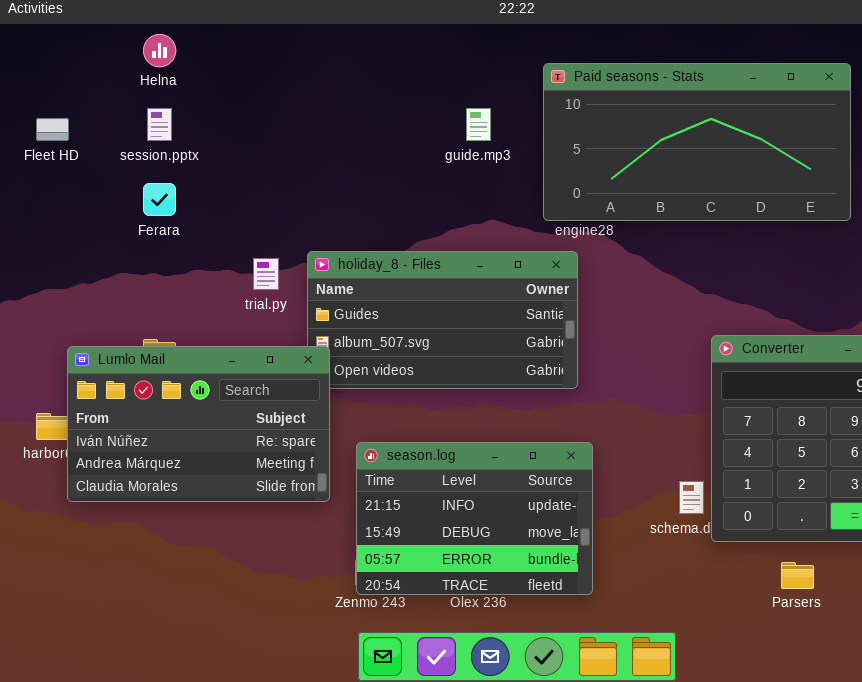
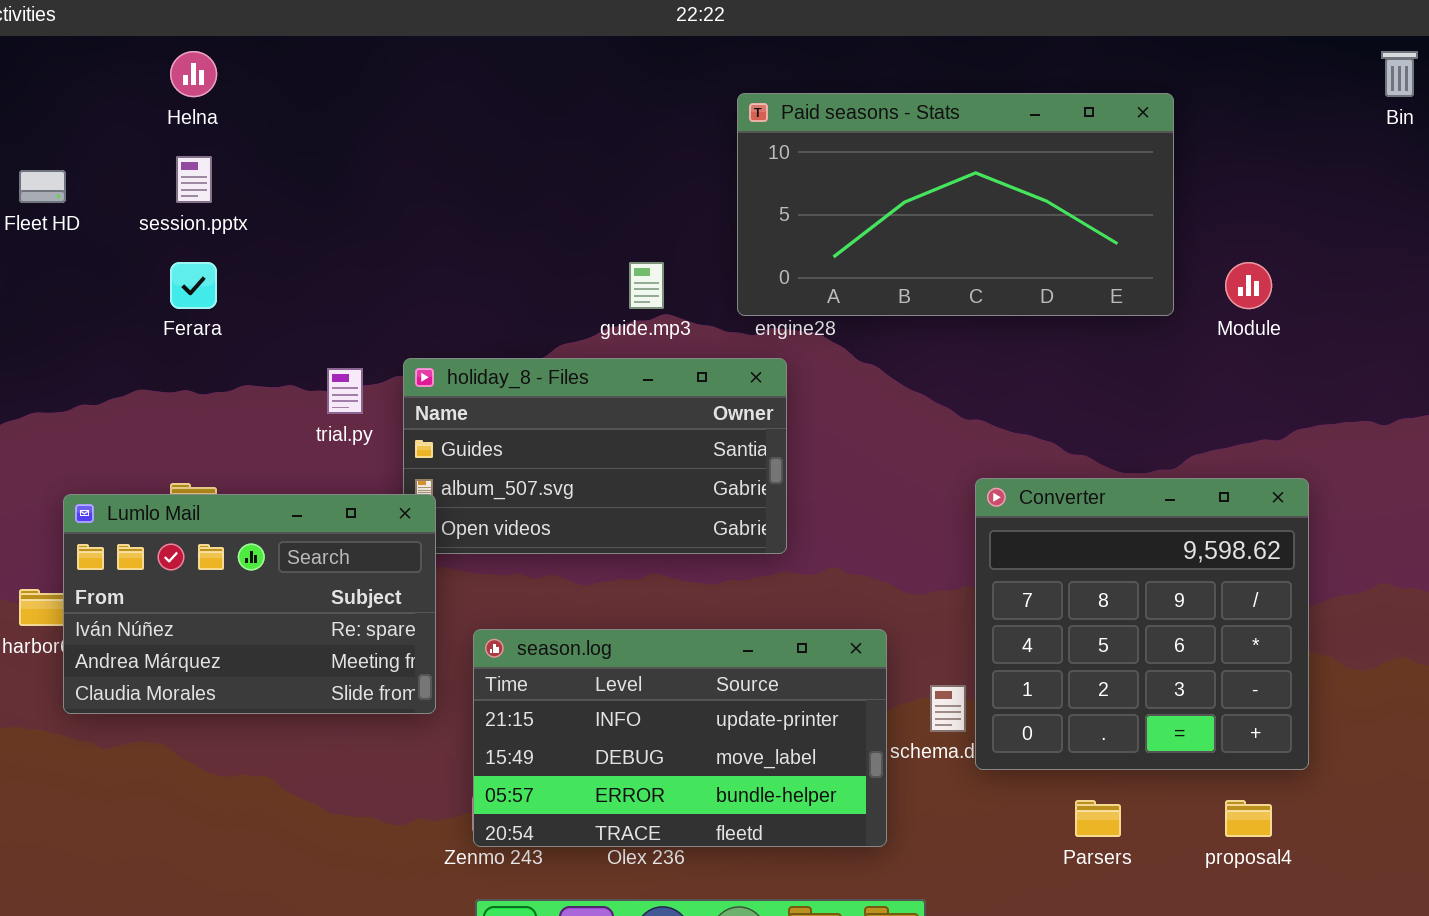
guide.mp3: [466,108,491,141] -> [629,262,664,309], moved
season.log: [356,442,593,595] -> [473,629,887,847], resized

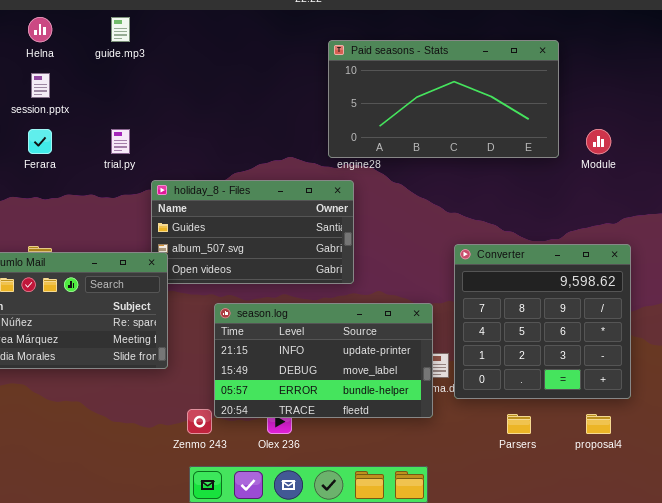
guide.mp3: [629,262,664,309] -> [111,17,130,42], moved
trial.py: [327,368,363,414] -> [111,129,130,154], moved
season.log: [473,629,887,847] -> [214,303,433,418], moved

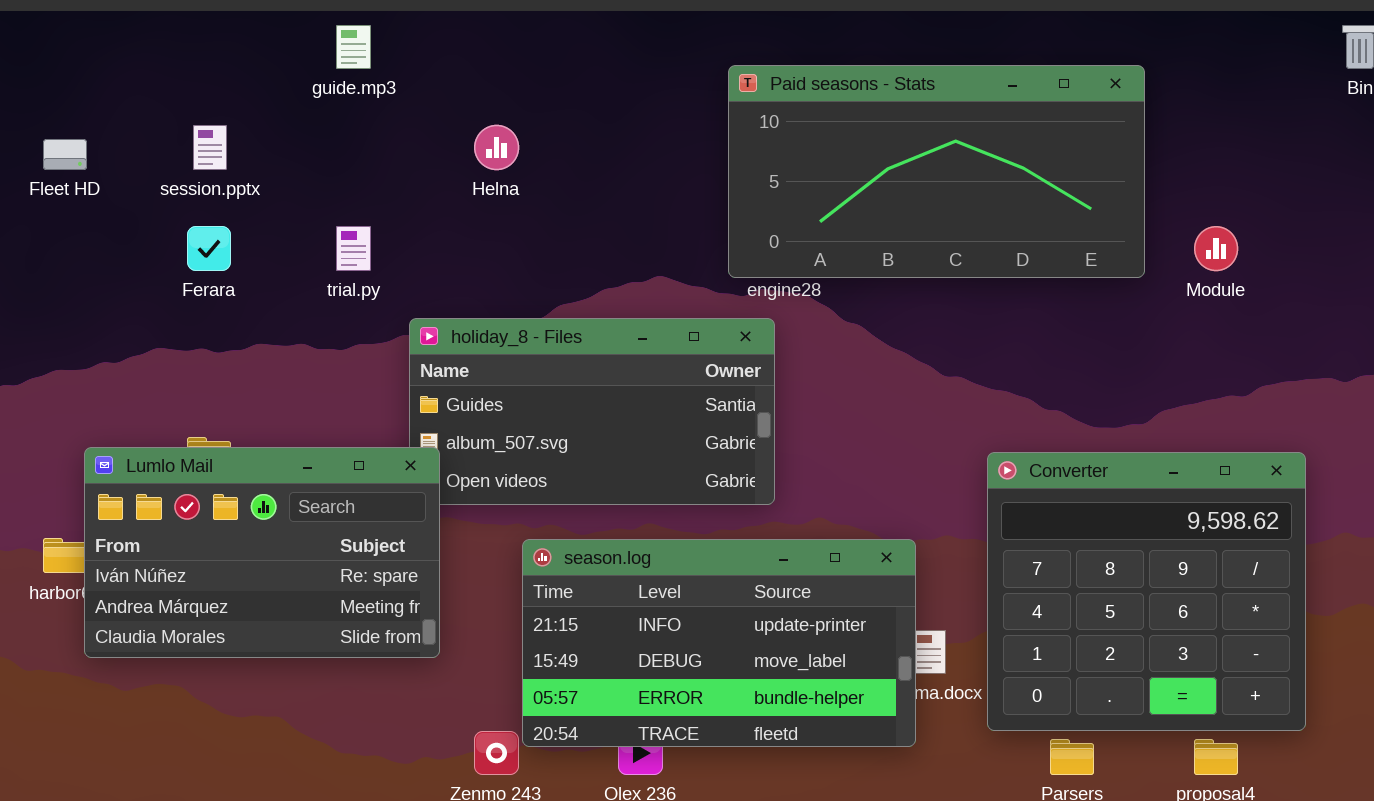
Helna: [28,17,52,42] -> [474,125,519,170], moved
Converter: [454,244,631,399] -> [987,452,1306,731], moved

